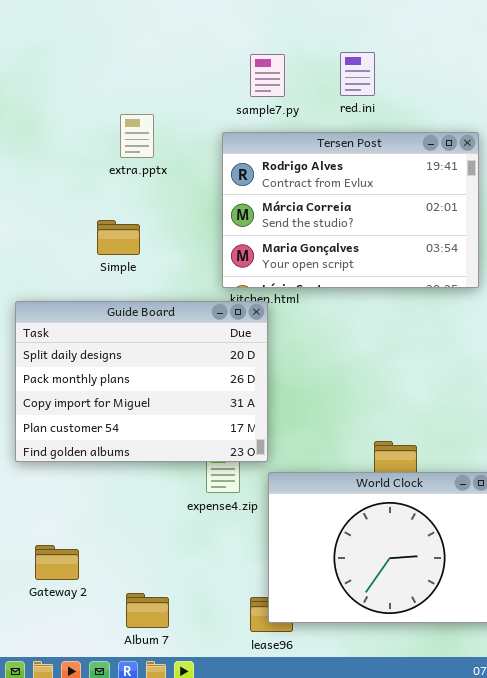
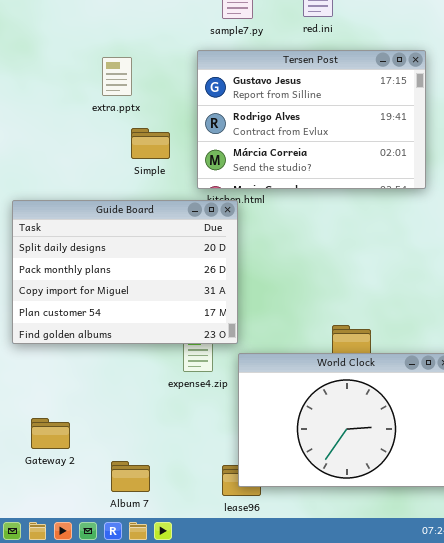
extra.pptx: [120,114,154,158] -> [102,57,132,96], moved
Tersen Post: [222,132,479,288] -> [197,50,426,189], scrolled up 1 row
Simple: [97,220,140,255] -> [131,128,170,159], moved

